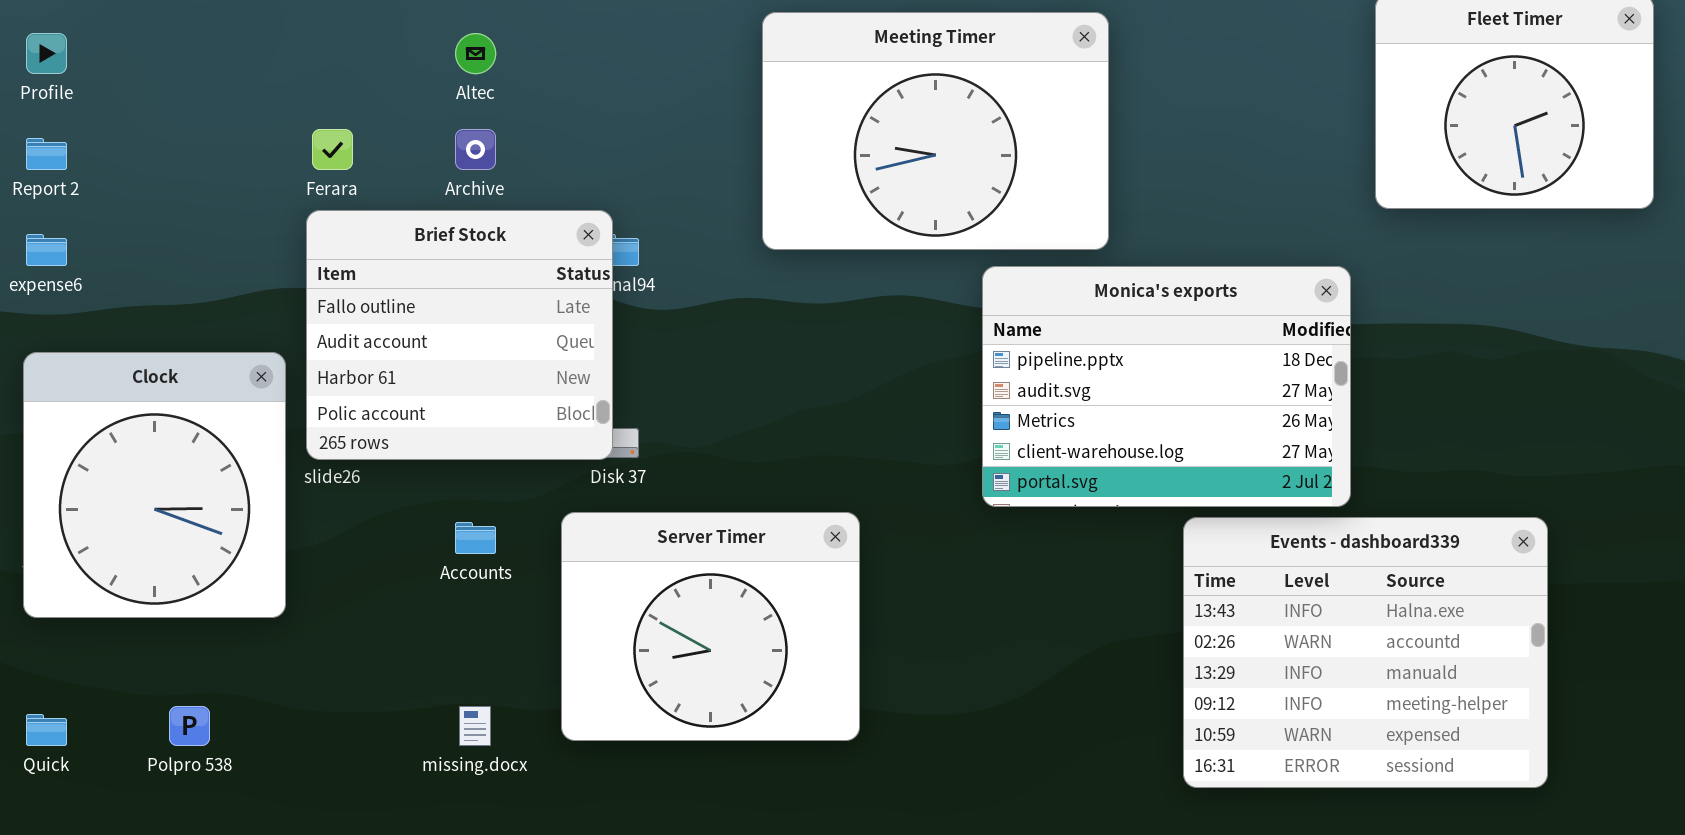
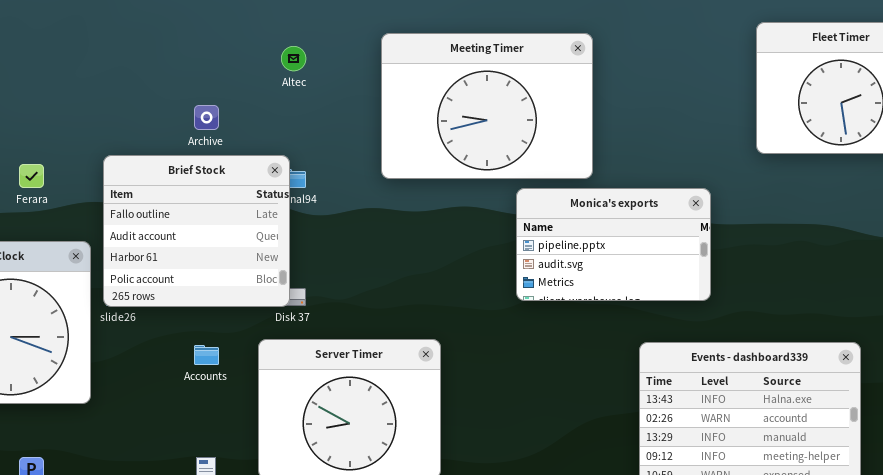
Altec: [455,33,496,74] -> [281,46,306,71], moved
Ferara: [312,129,353,170] -> [19,164,44,188], moved
Monica's exports: [982,266,1351,507] -> [516,188,711,301], resized

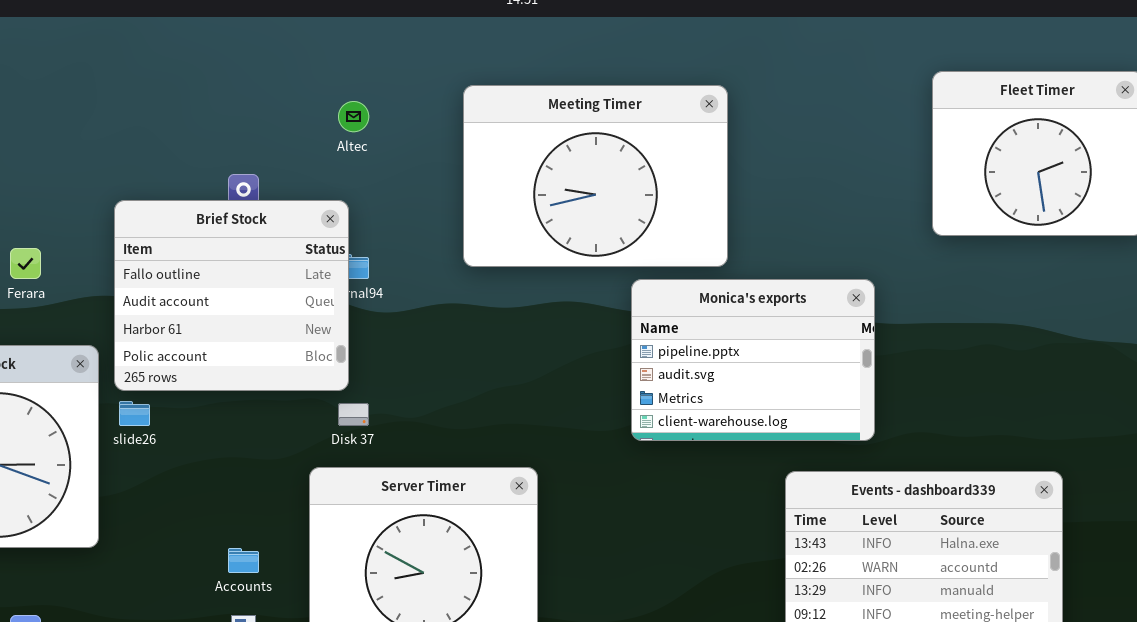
Brief Stock: [103,155,290,307] -> [114,200,349,391], moved
Monica's exports: [516,188,711,301] -> [631,279,875,441], resized
Accounts: [194,345,219,365] -> [228,548,259,573], moved

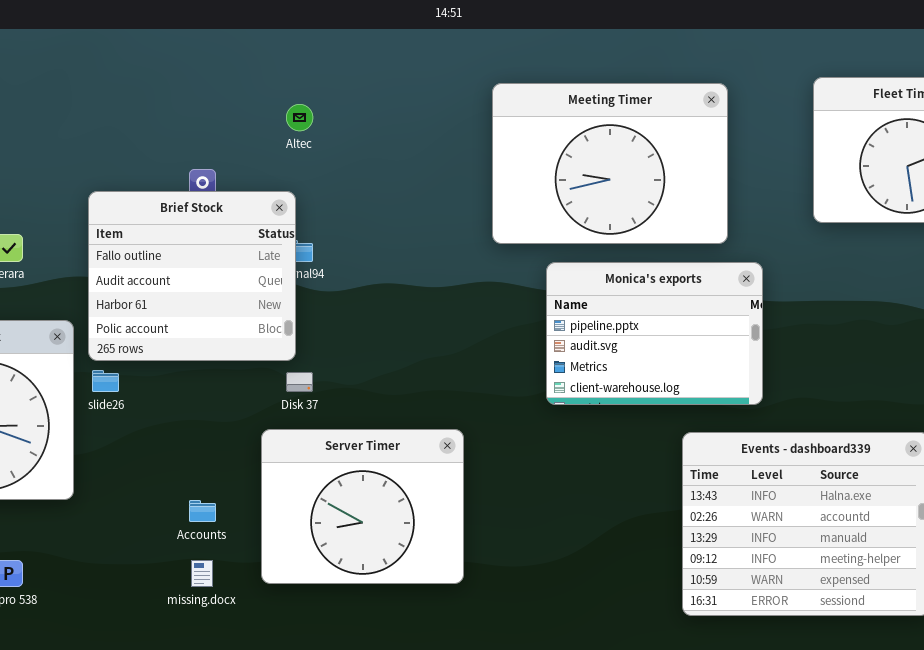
Meeting Timer: [463,85,728,267] -> [492,83,728,244], moved

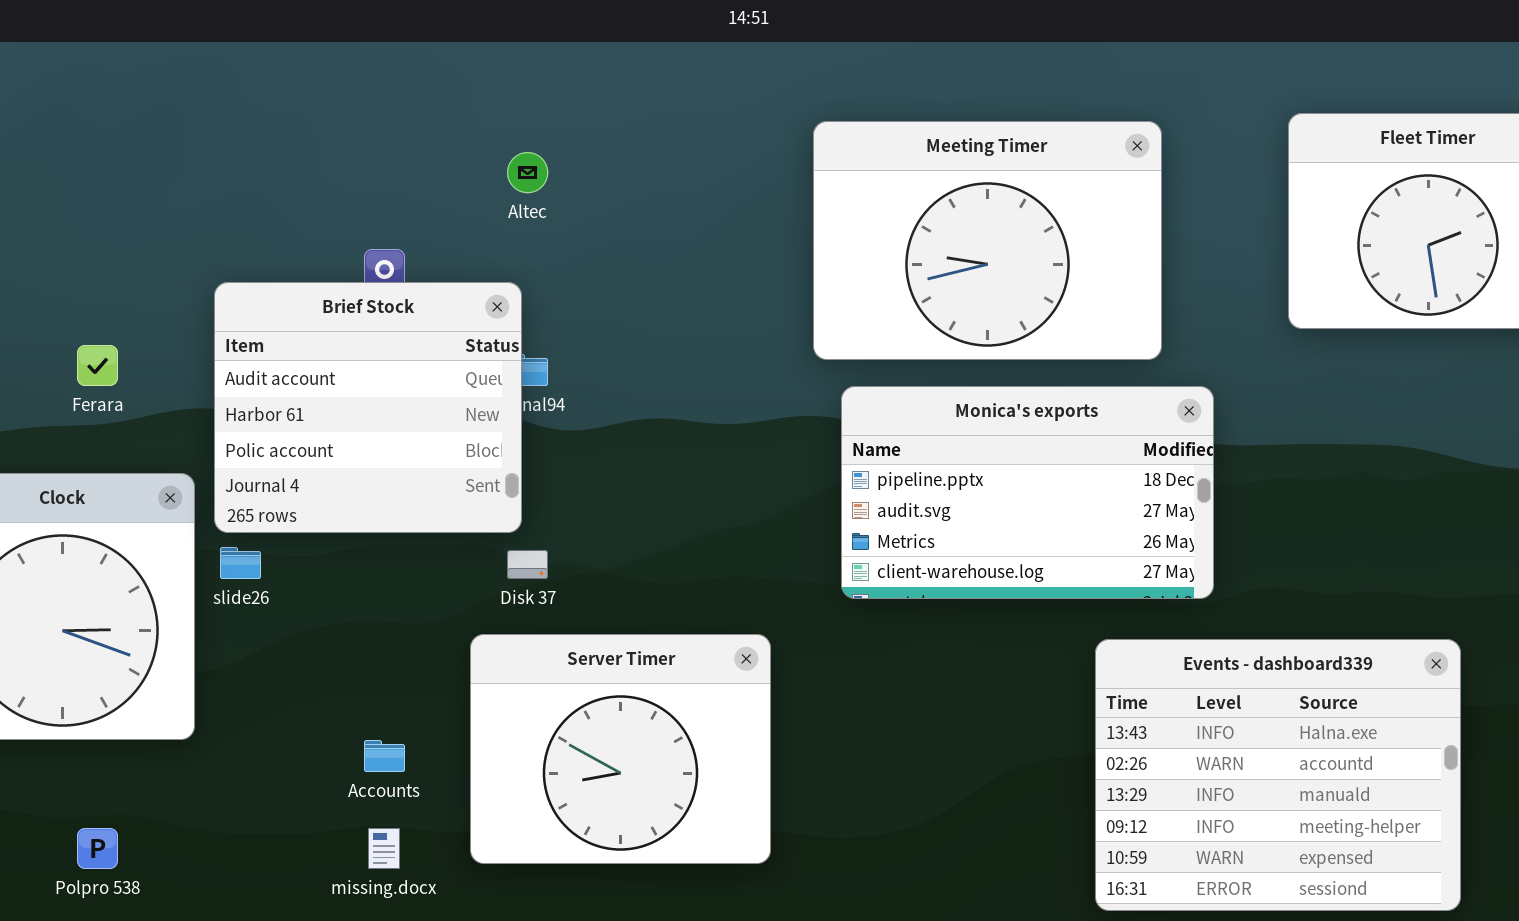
Brief Stock: [88,191,296,361] -> [214,282,522,533], scrolled down 1 row
Monica's exports: [546,262,763,405] -> [841,386,1214,599], resized

